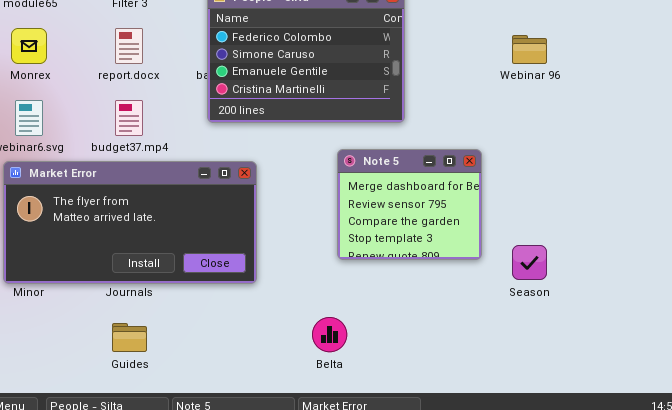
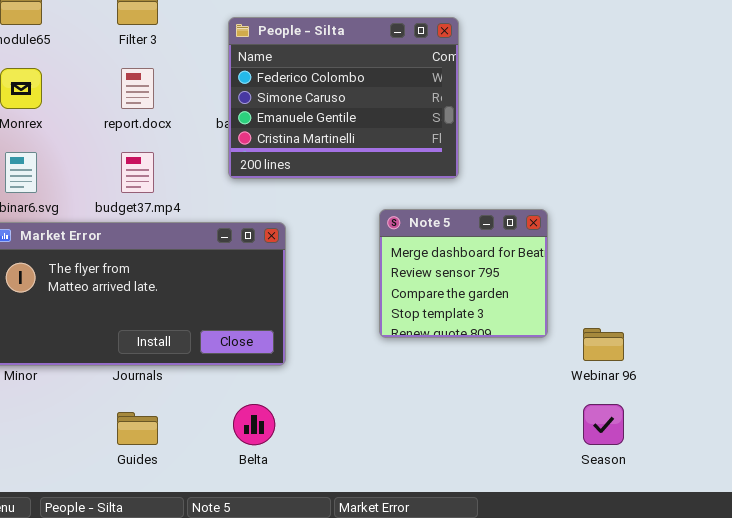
Webinar 96: [512,35,547,64] -> [583,328,624,361], moved
Season: [512,245,547,280] -> [583,404,624,445], moved
Belta: [312,317,347,352] -> [233,404,275,445], moved

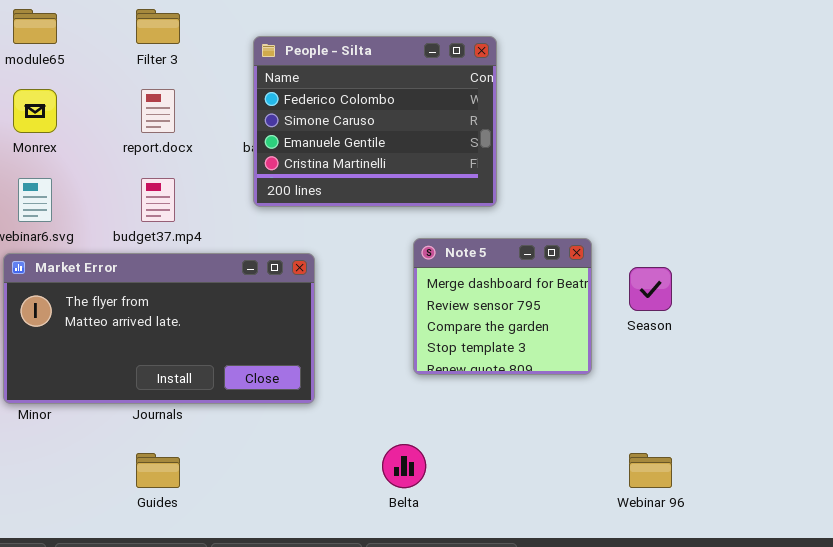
Webinar 96: [583,328,624,361] -> [629,453,672,488], moved
Belta: [233,404,275,445] -> [382,444,426,488], moved
Season: [583,404,624,445] -> [629,267,672,311], moved

